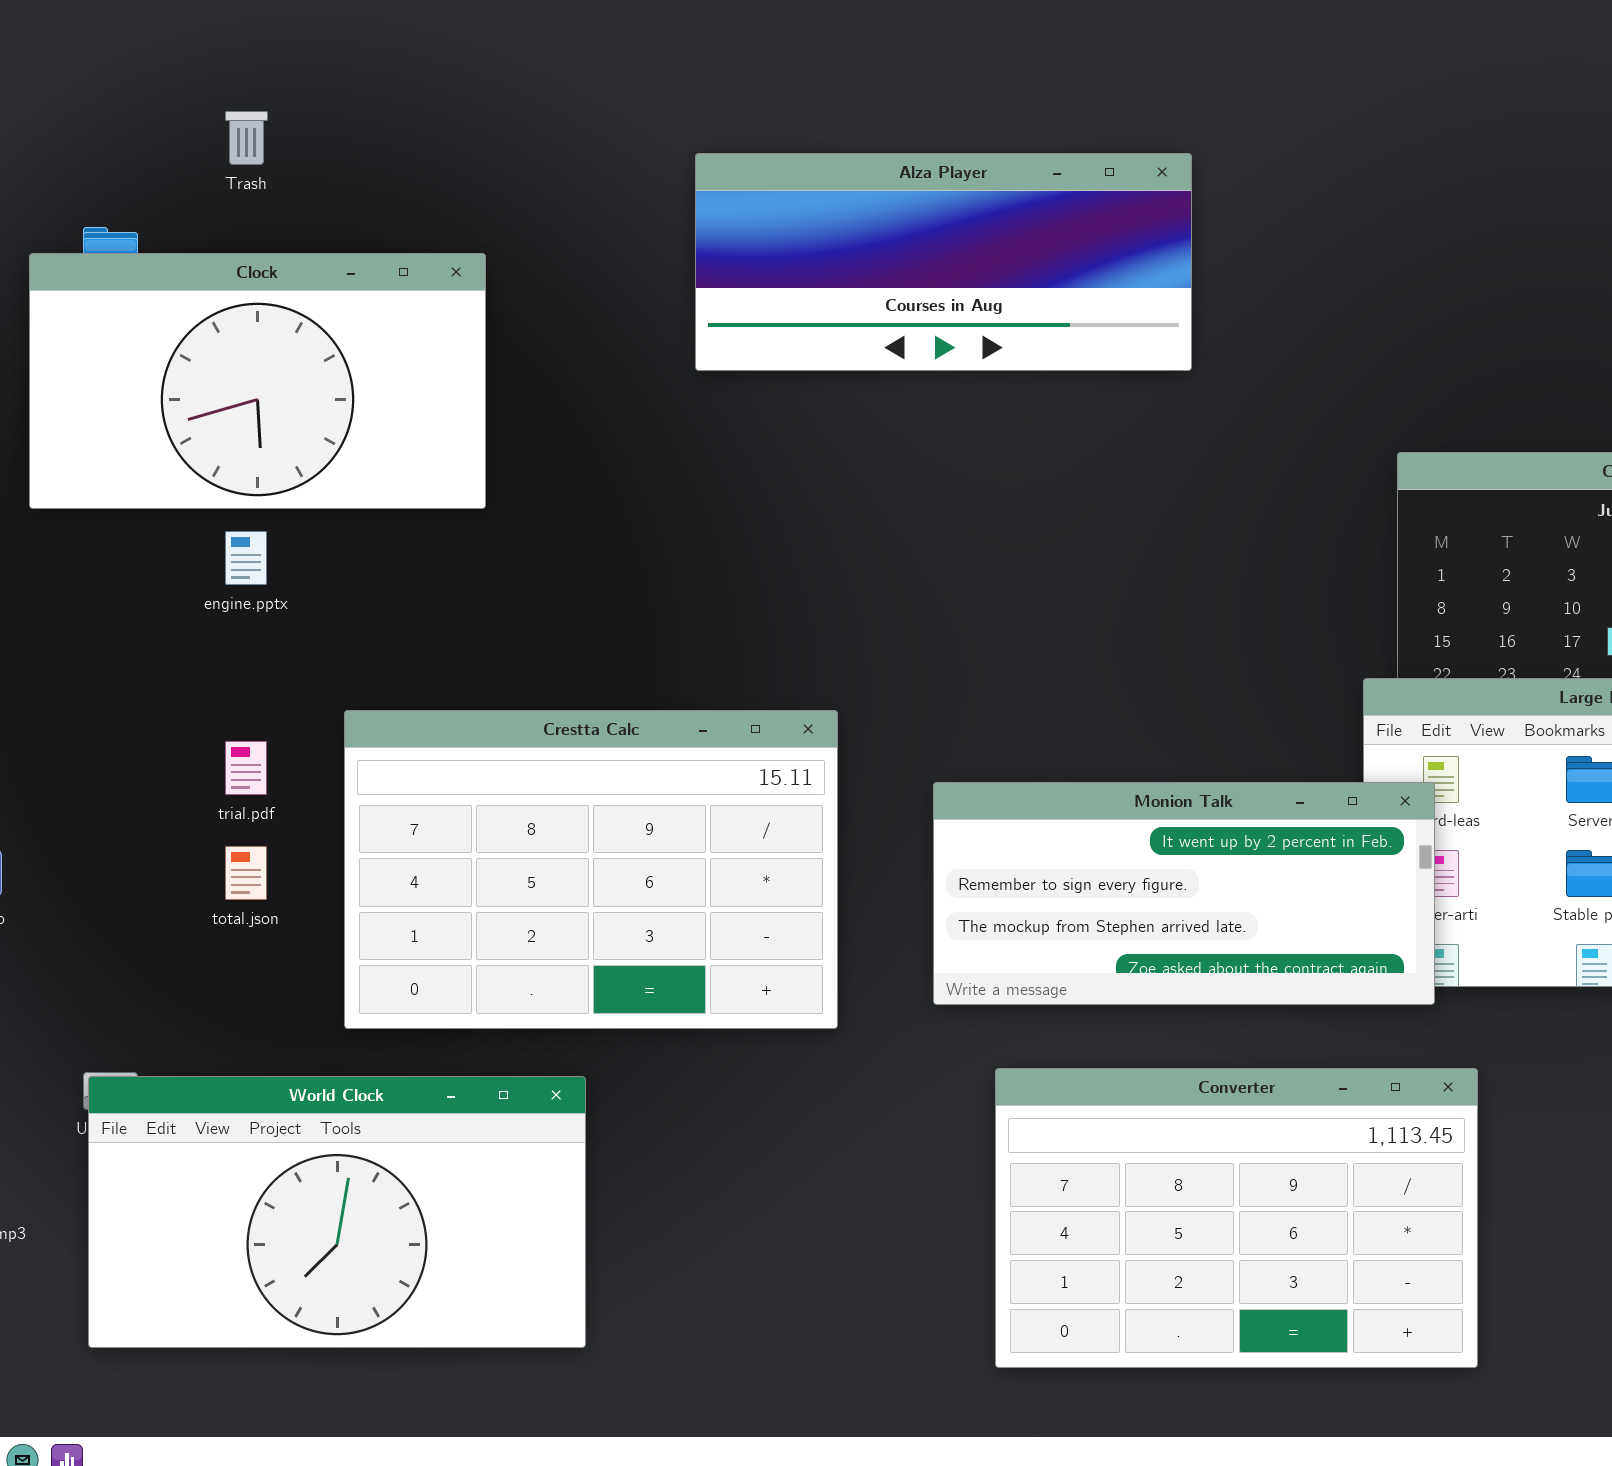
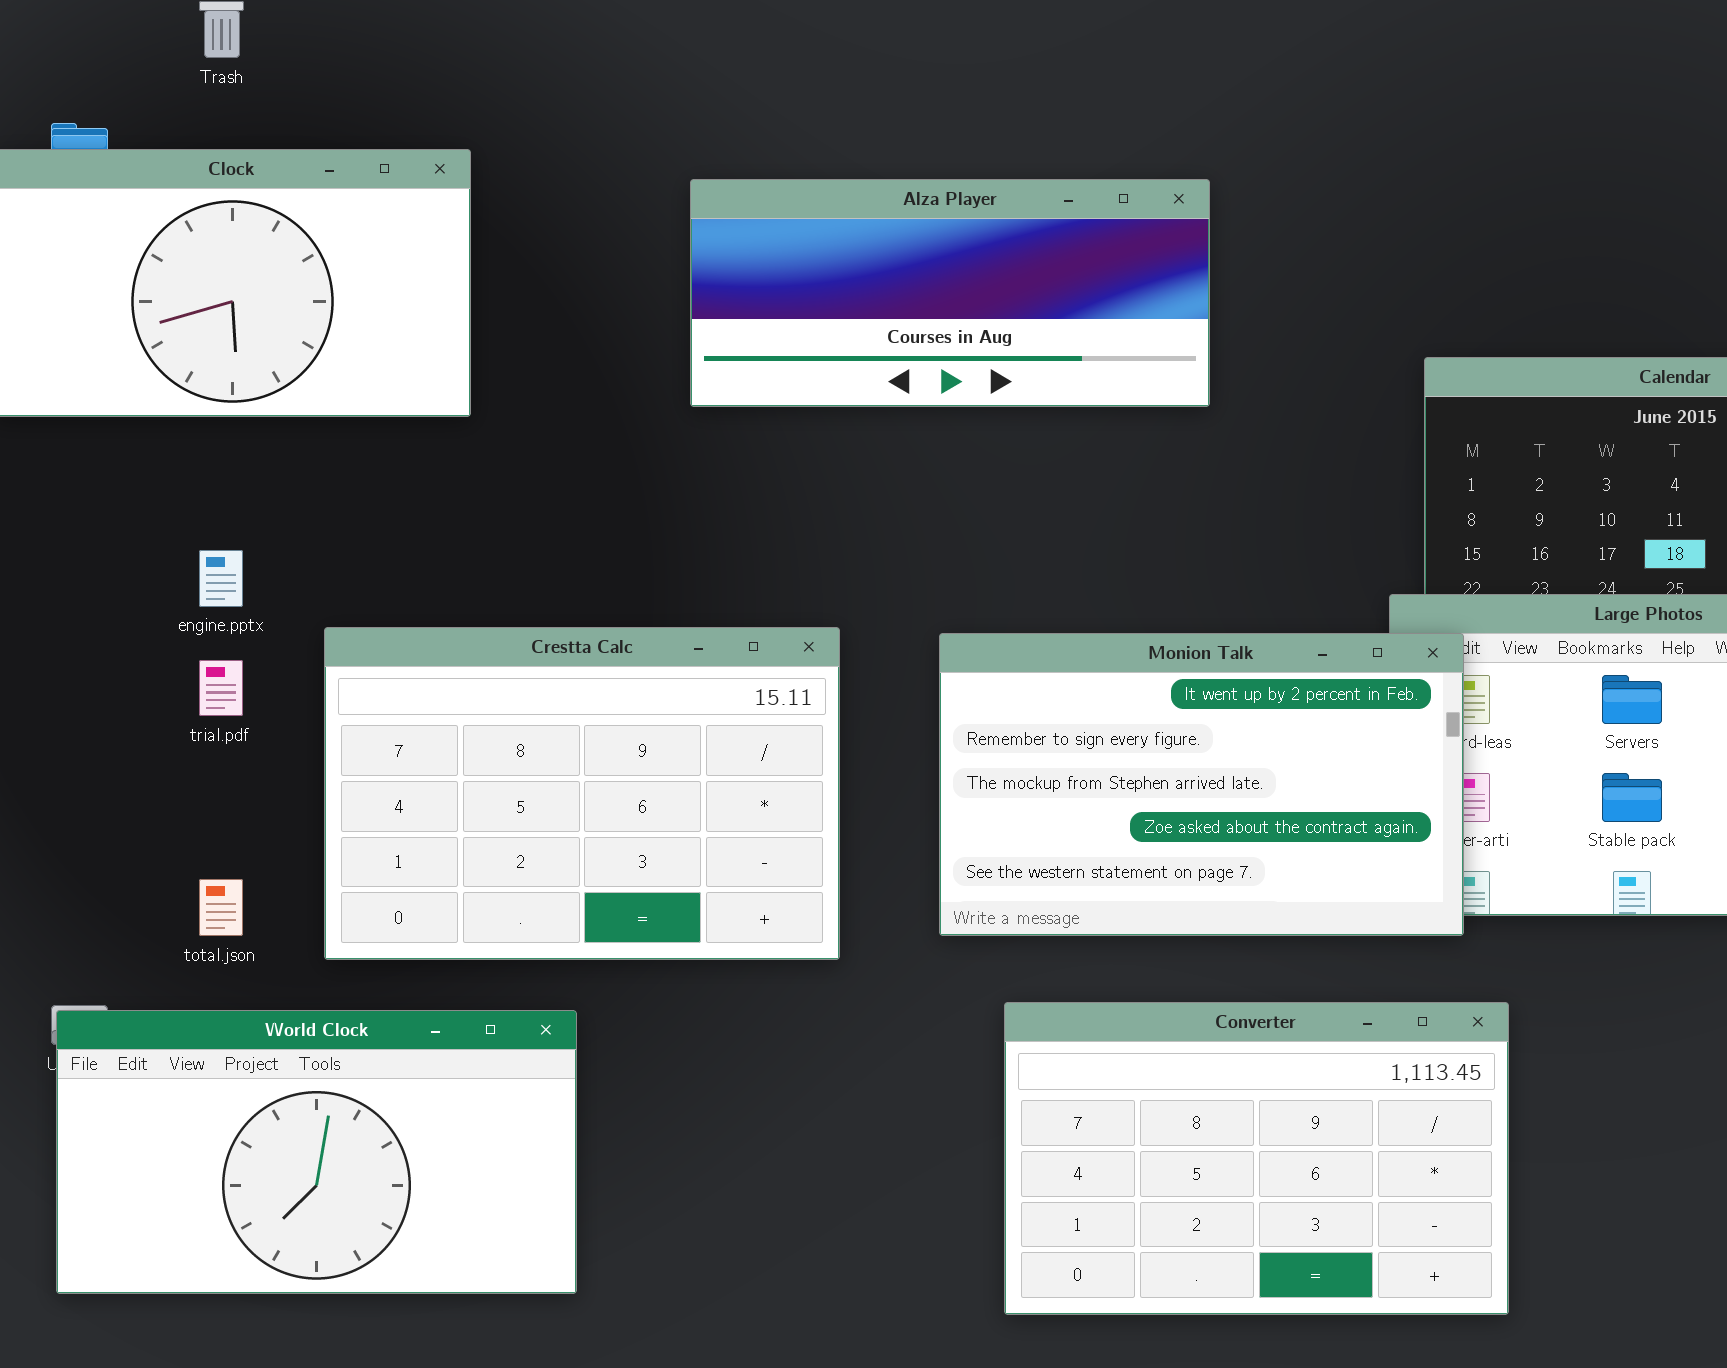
Alza Player: [695,153,1192,371] -> [690,179,1210,407], moved
engine.pptx: [225,531,267,585] -> [199,550,243,607], moved
Monion Talk: [933,782,1435,1005] -> [939,633,1464,936], resized
total.json: [225,846,267,900] -> [199,879,243,936], moved

